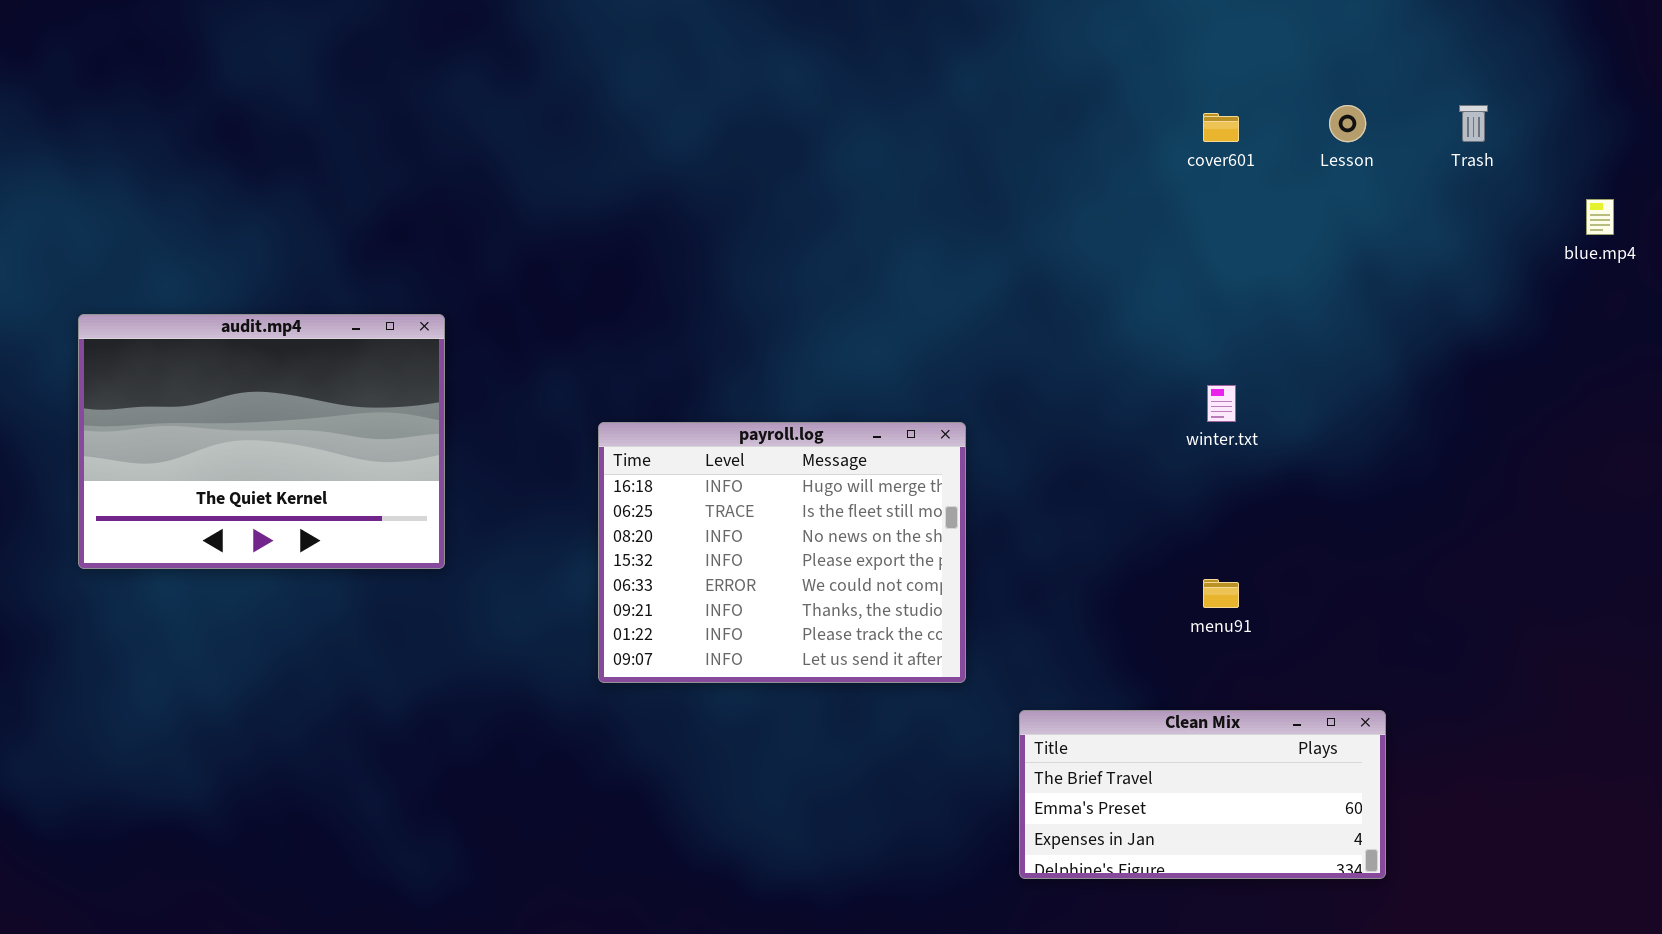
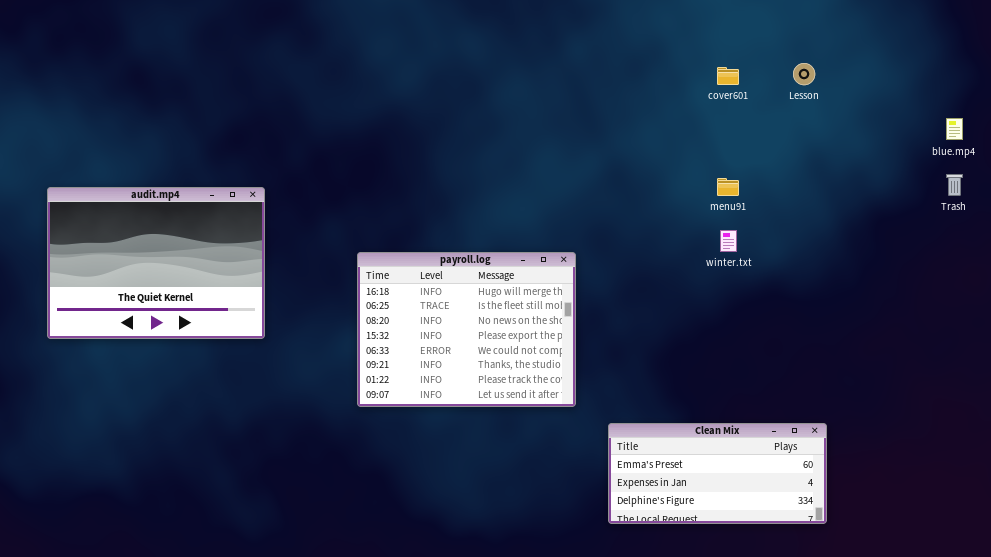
Trash: [1459,105,1488,142] -> [946,174,963,196], moved
menu91: [1203,579,1239,608] -> [717,178,739,196], moved
Clean Mix: [1019,710,1386,879] -> [608,423,827,524], scrolled down 1 row

